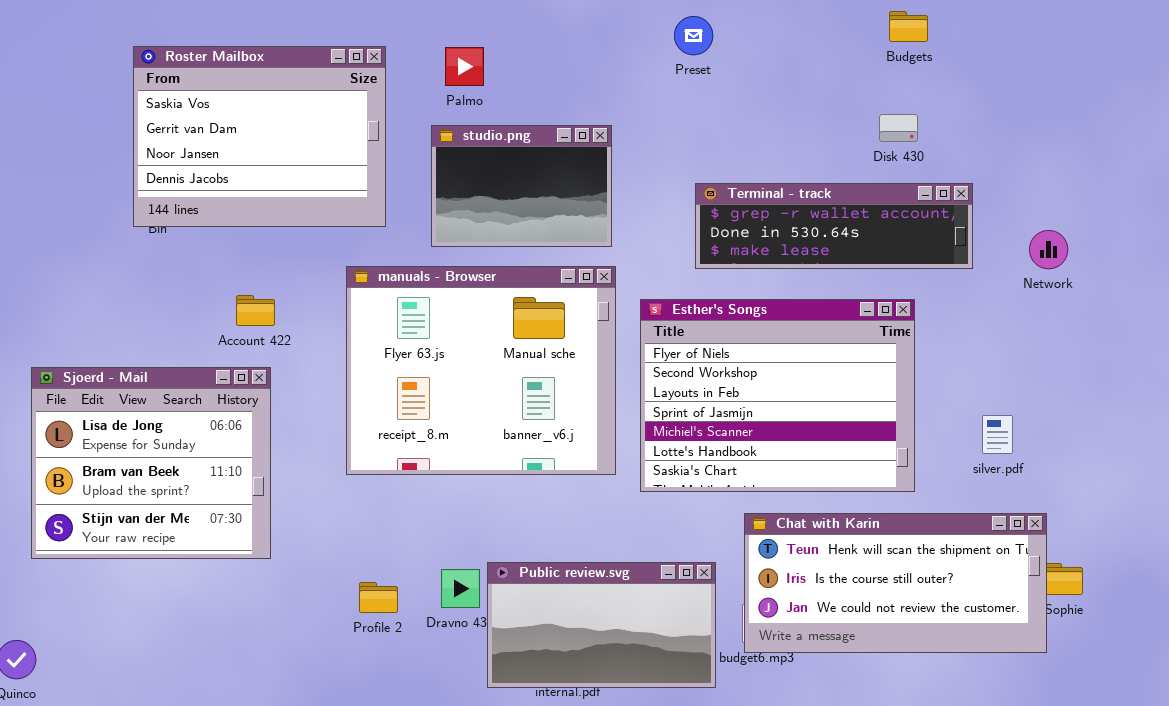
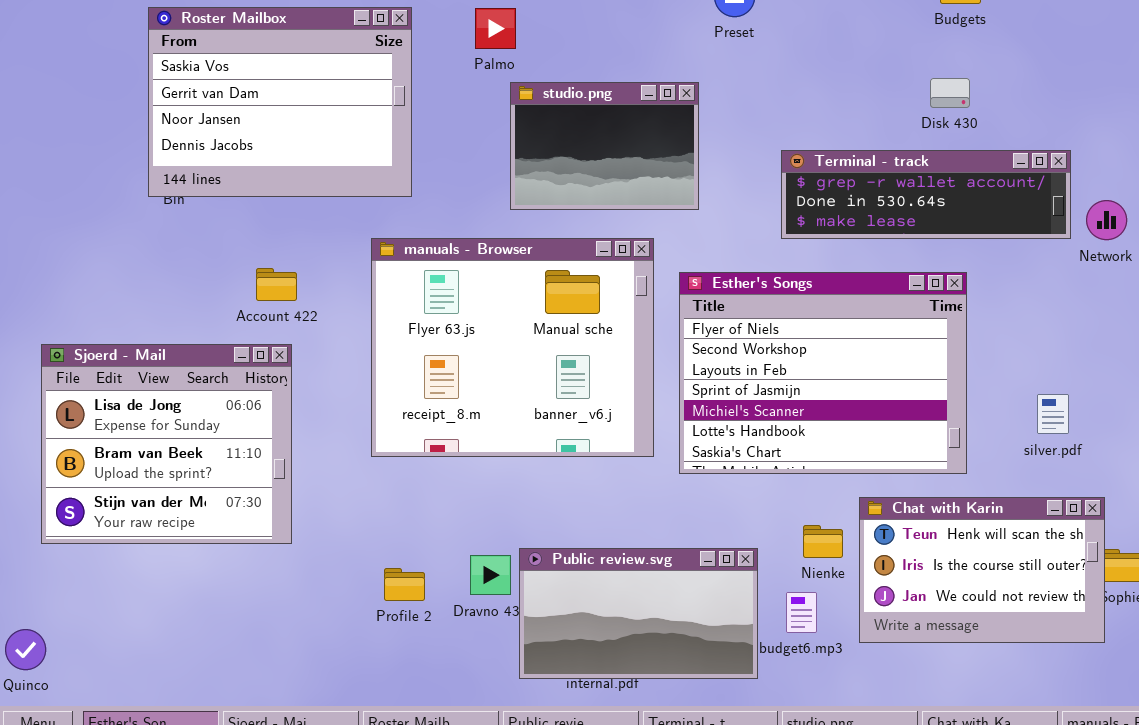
studio.png: [431,125,612,247] -> [510,82,699,210], moved
Terminal - track: [695,183,973,269] -> [781,150,1071,239], moved
Chat with Karin: [744,513,1047,653] -> [859,497,1105,643], resized

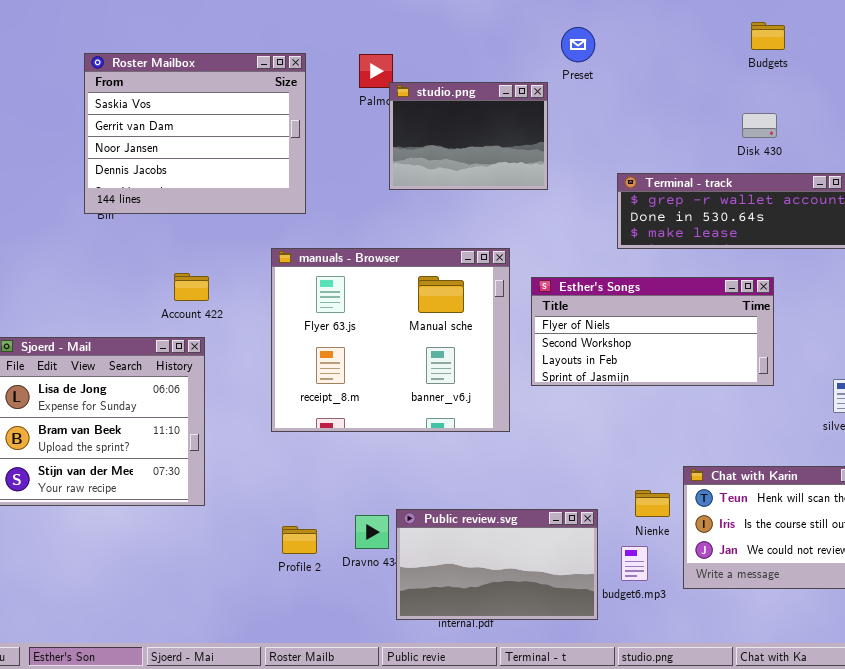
studio.png: [510,82,699,210] -> [389,82,548,190], moved
Esther's Songs: [679,272,967,474] -> [531,277,774,386], resized

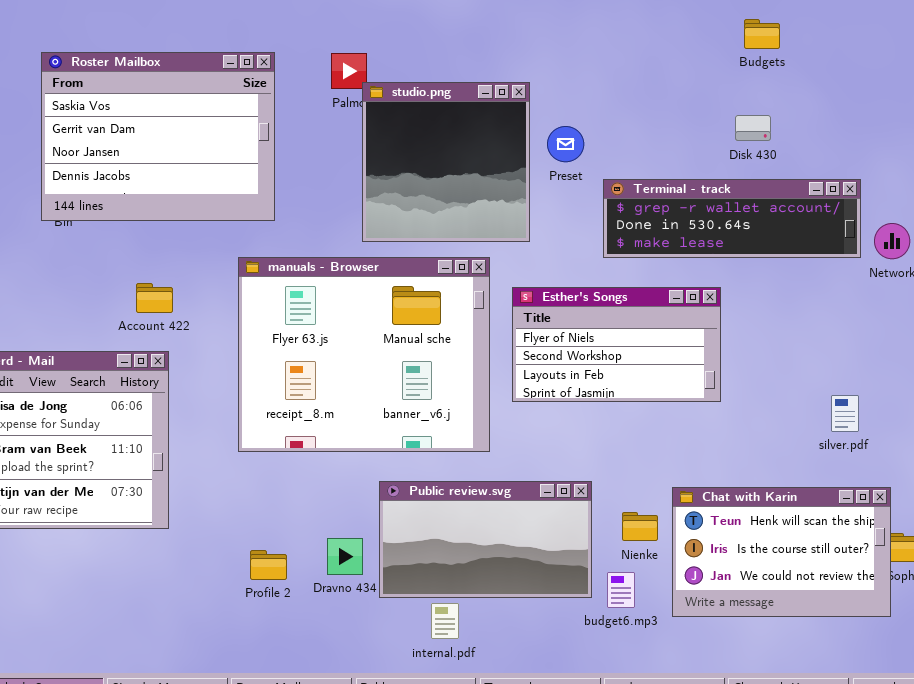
Preset: [561,27,595,62] -> [547,126,584,162], moved
studio.png: [389,82,548,190] -> [362,82,530,242], resized
Esther's Songs: [531,277,774,386] -> [512,287,721,402], resized
Public review.svg: [396,509,598,620] -> [379,481,592,598], moved

